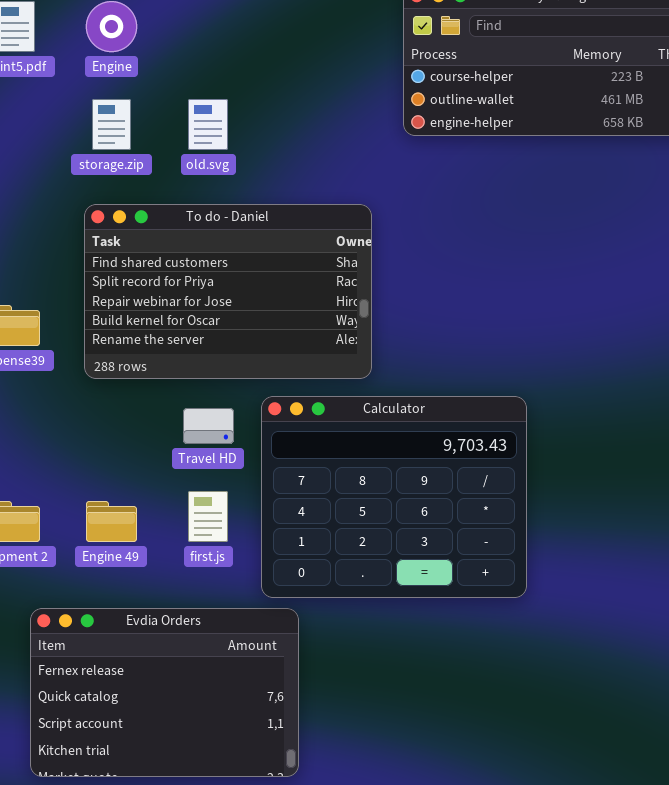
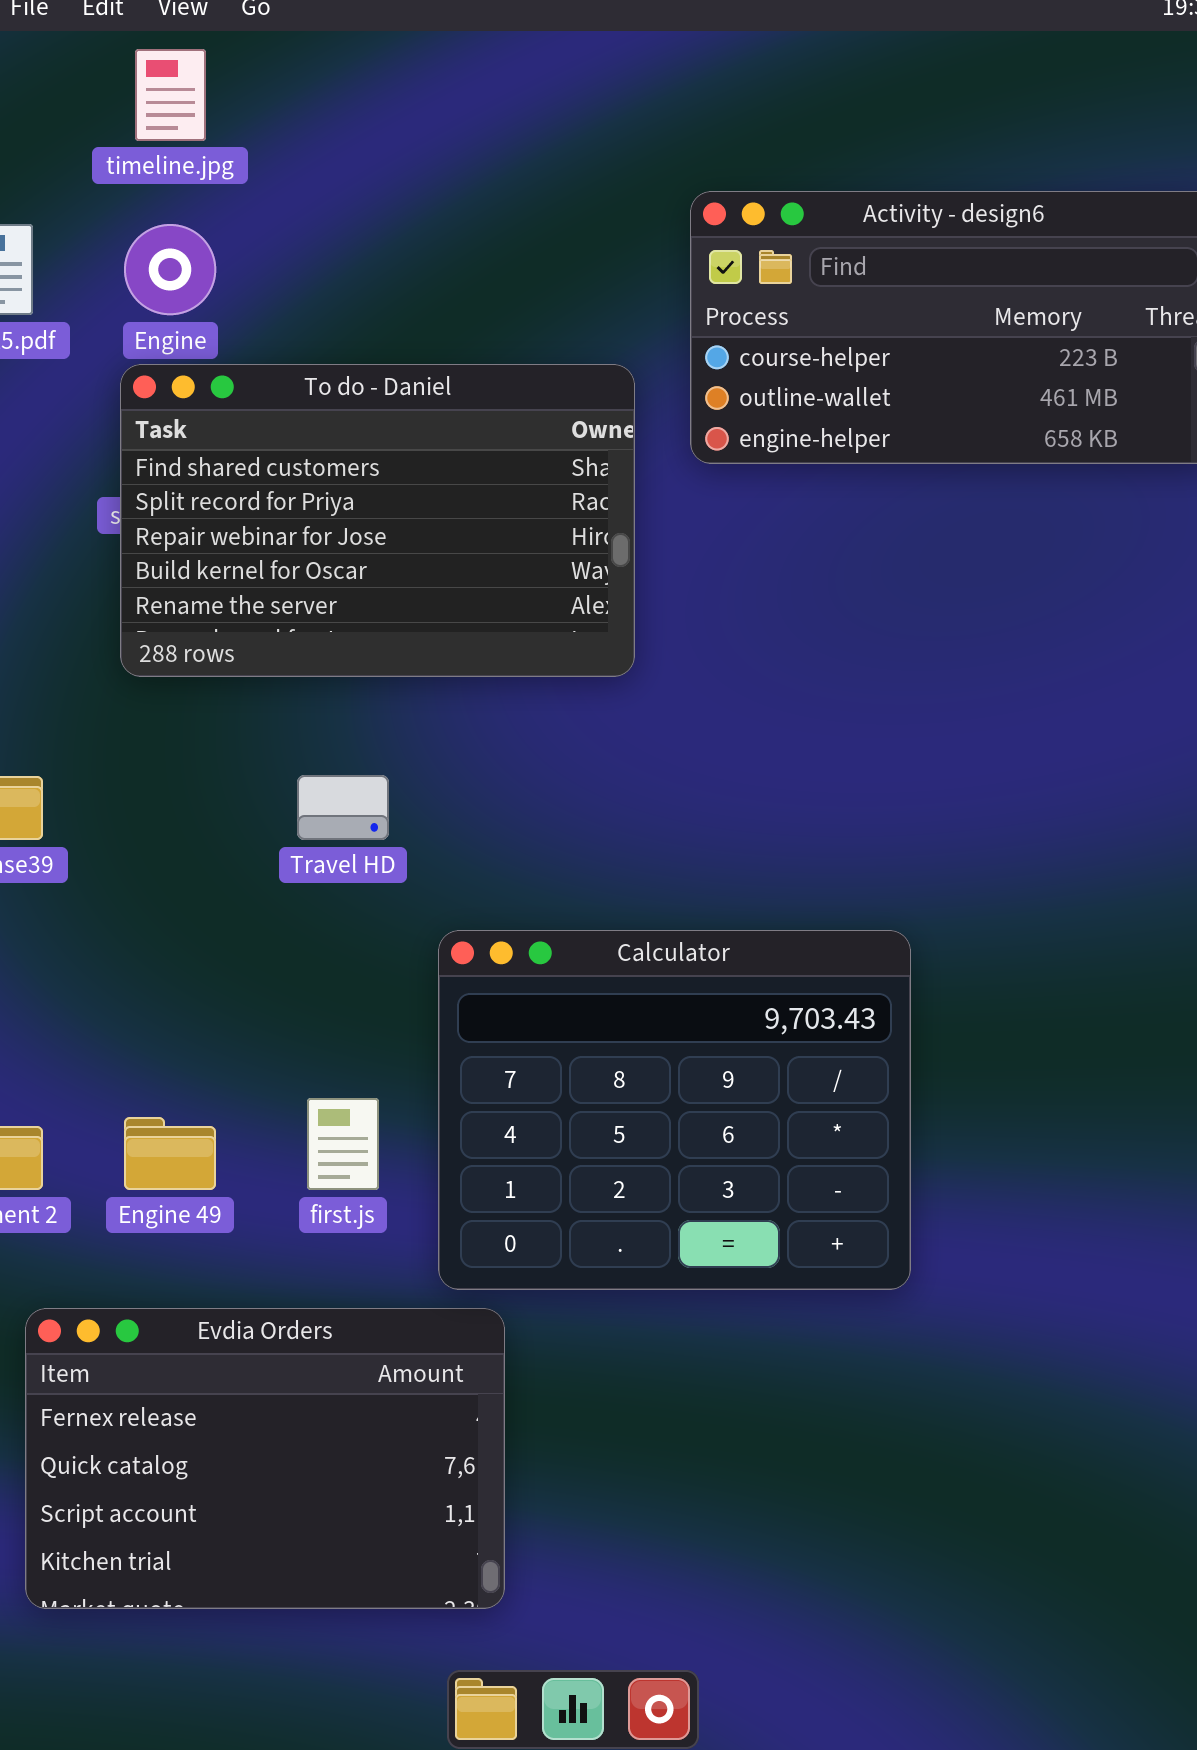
To do - Daniel: [84,204,372,379] -> [120,364,635,677], moved
Travel HD: [183,408,234,444] -> [297,775,389,840], moved

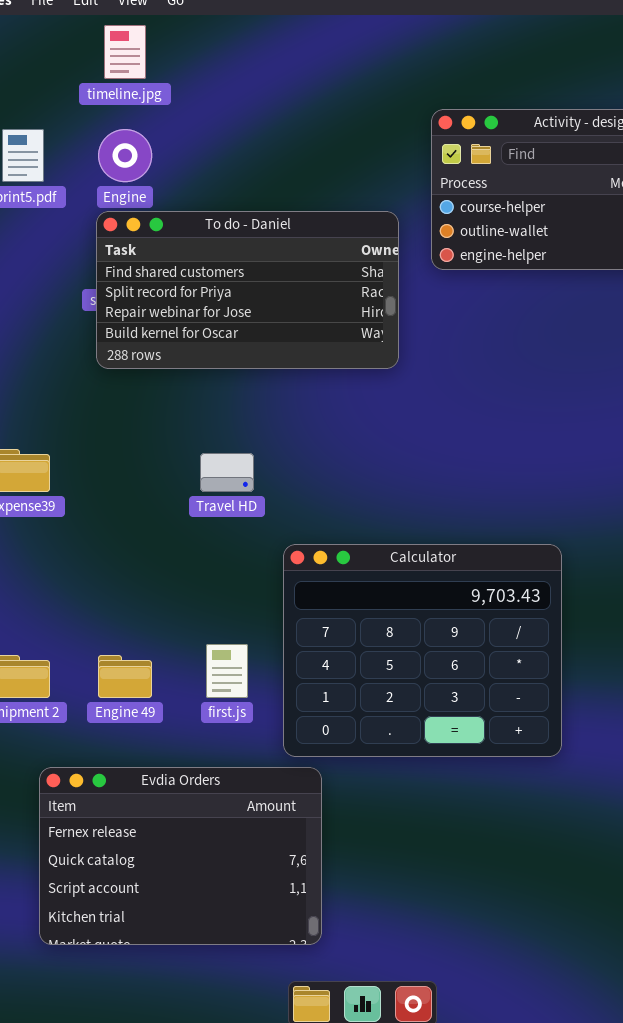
To do - Daniel: [120,364,635,677] -> [96,211,399,369], resized

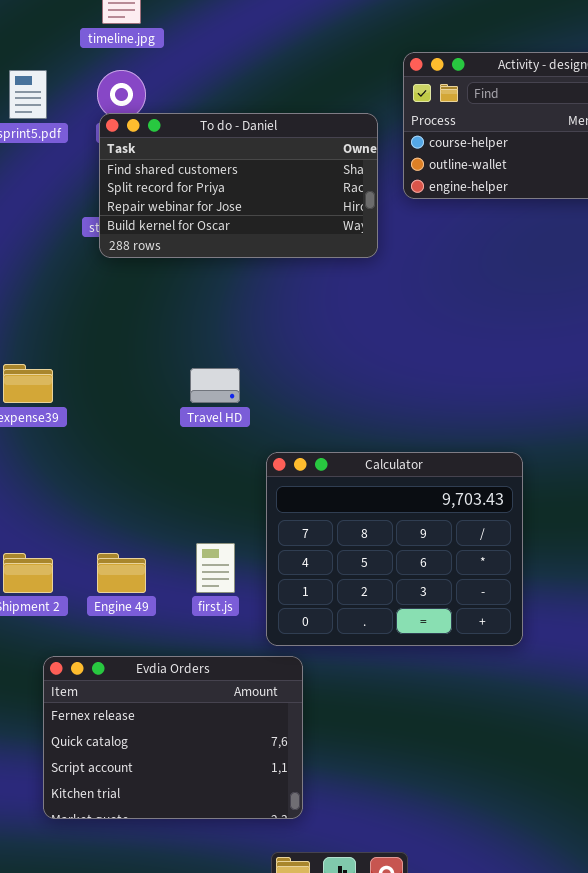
To do - Daniel: [96,211,399,369] -> [99,113,378,258], moved

